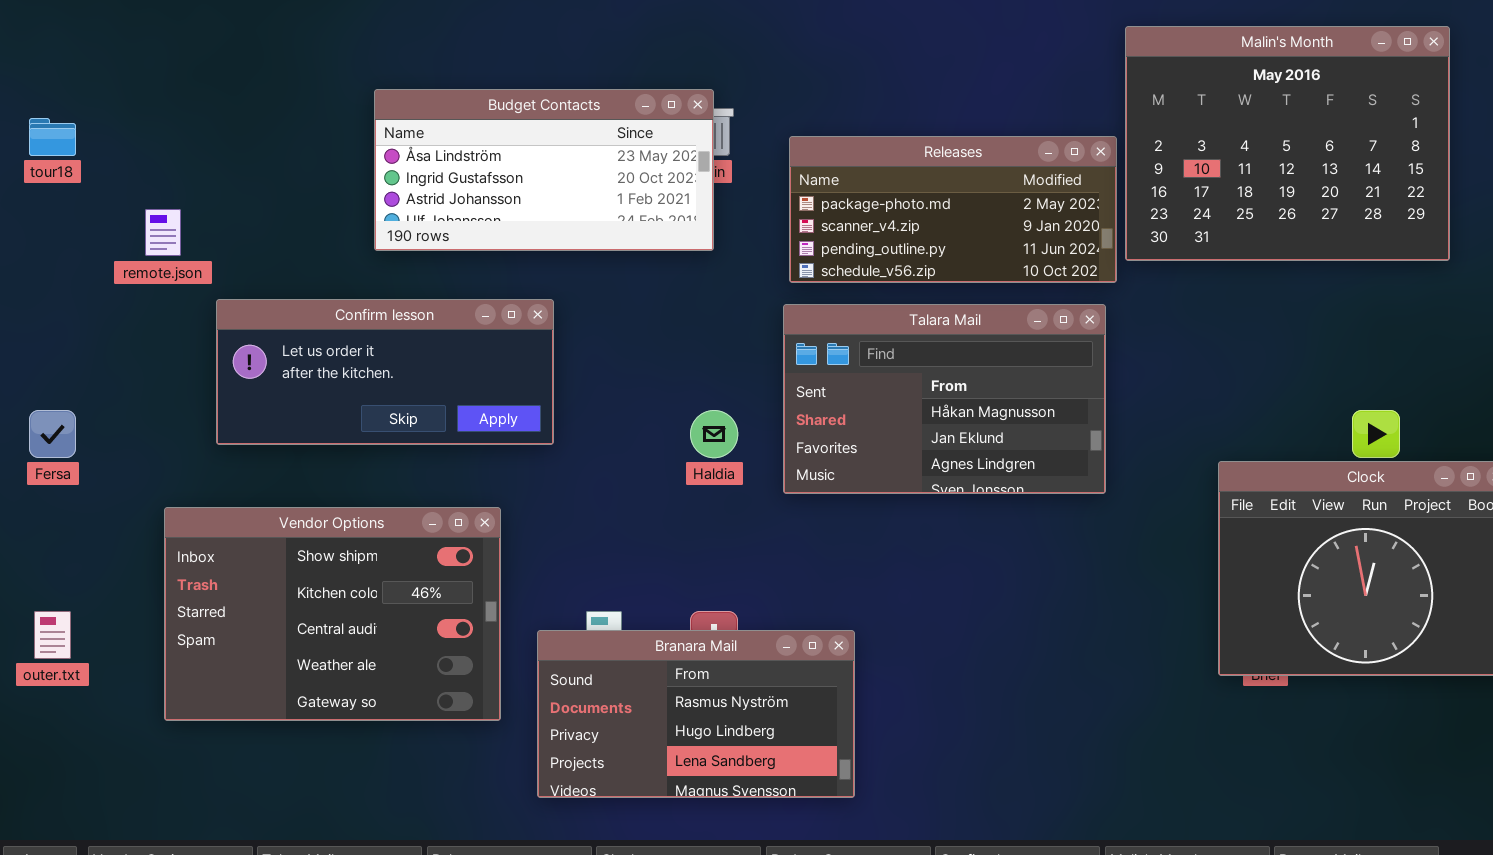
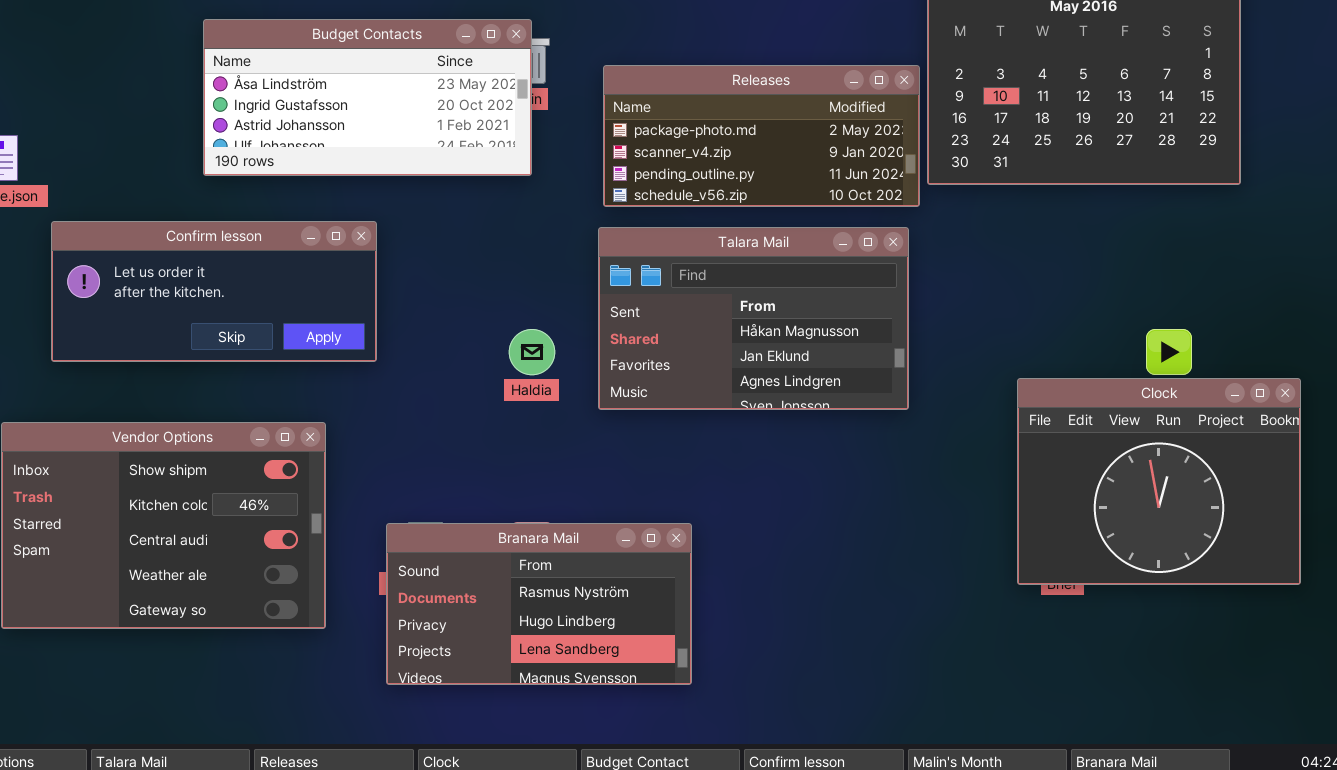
Branara Mail: [537,630,855,798] -> [386,523,692,685], moved

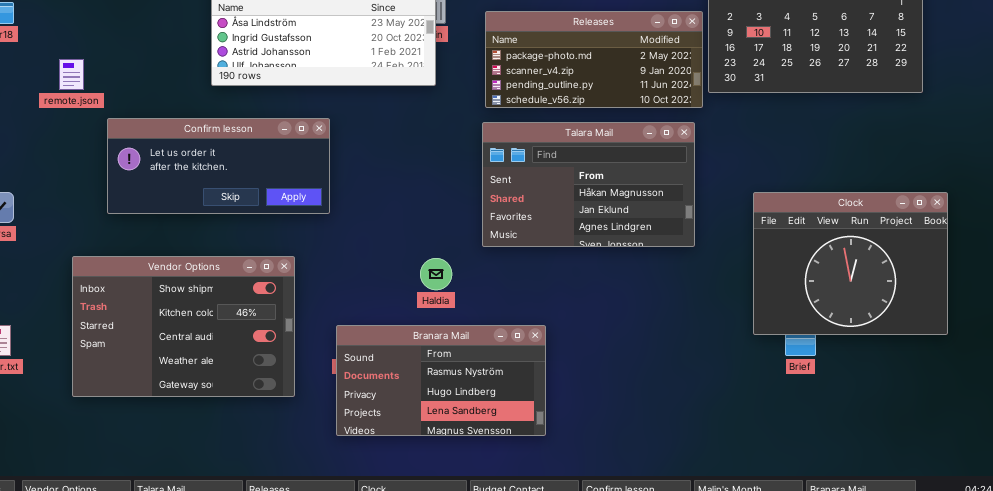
Haldia: [509,329,555,375] -> [420,258,452,290], moved
Clock: [1017,378,1301,585] -> [753,192,948,335], moved

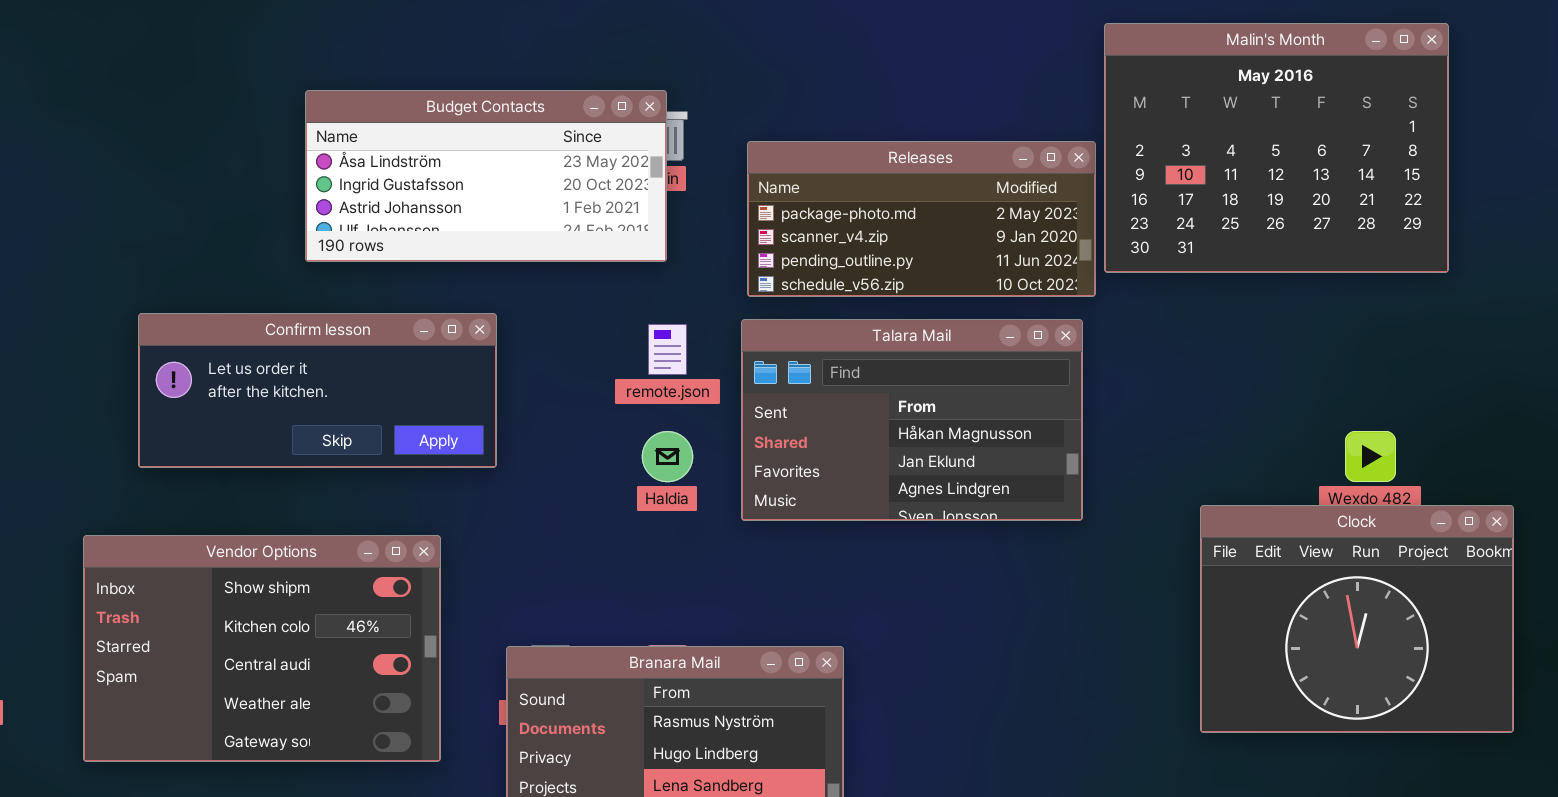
remote.json: [59,59,84,90] -> [648,324,687,375], moved
Clock: [753,192,948,335] -> [1200,505,1514,733], moved
Haldia: [420,258,452,290] -> [642,431,693,482], moved

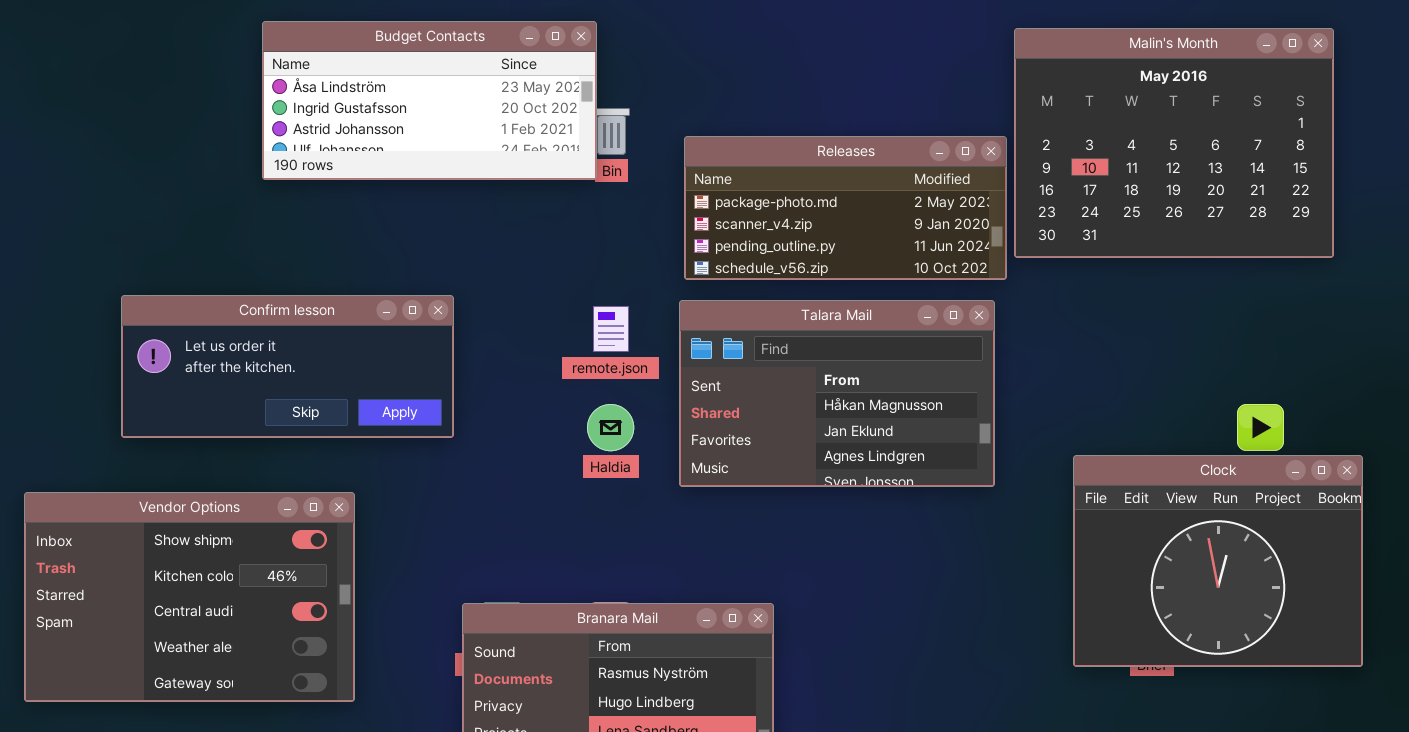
Budget Contacts: [305,90,667,262] -> [262,21,597,180], moved
Clock: [1200,505,1514,733] -> [1073,455,1363,667], moved
Vendor Options: [83,535,441,762] -> [24,492,355,702], moved

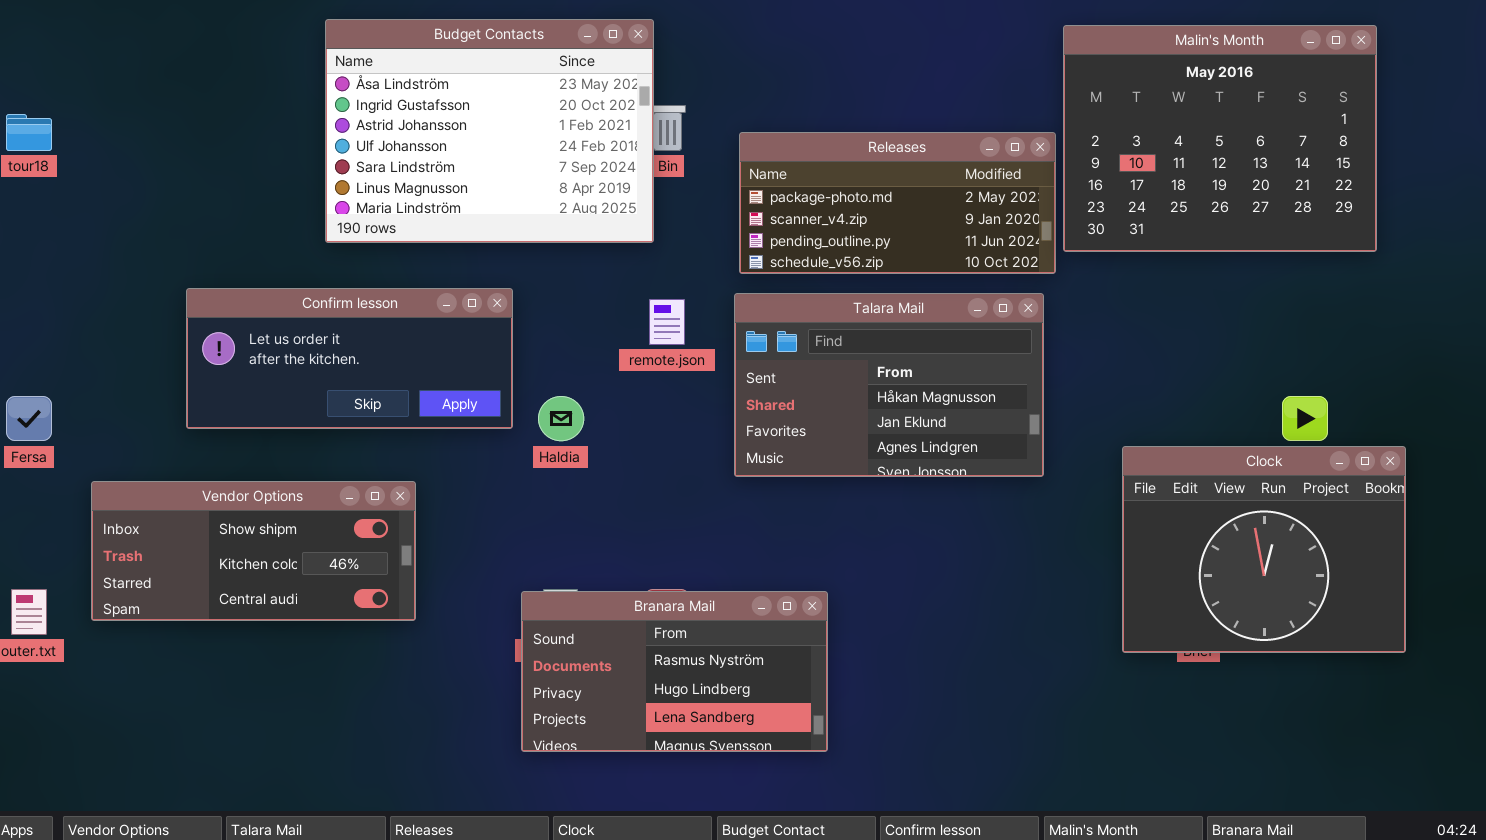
Budget Contacts: [262,21,597,180] -> [325,19,654,243], resized
Haldia: [587,404,634,451] -> [538,396,584,441], moved
Vendor Options: [24,492,355,702] -> [91,481,416,621], resized

